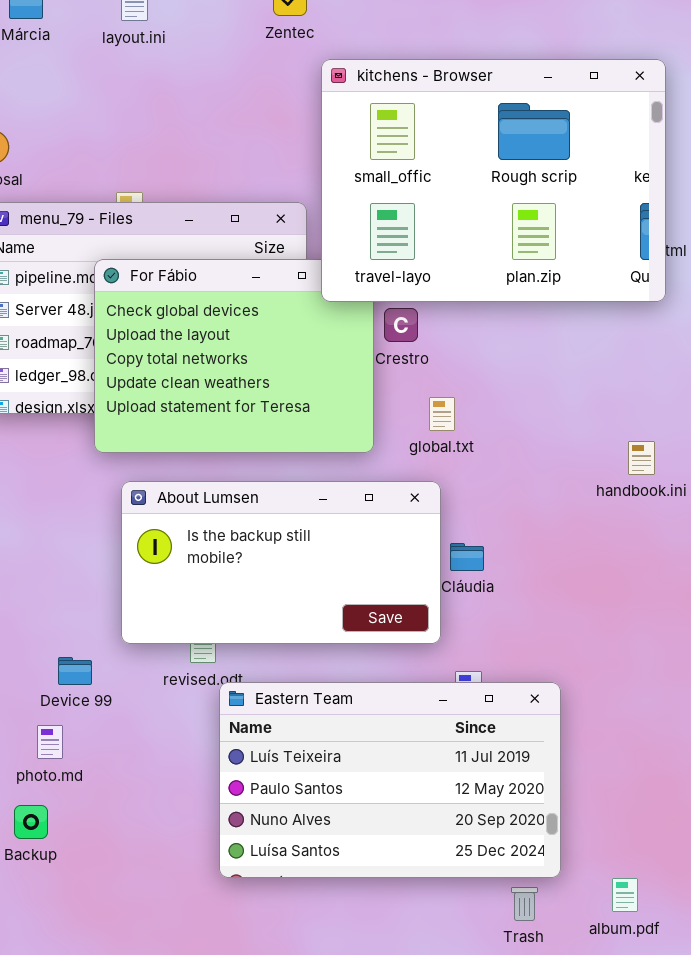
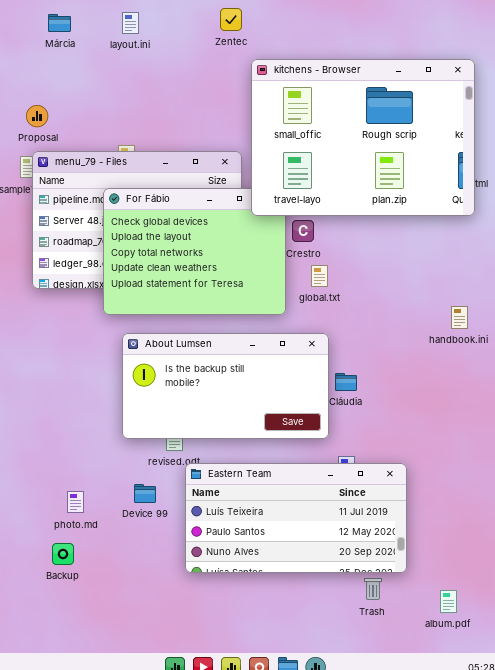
global.txt: [429,397,455,431] -> [311,265,328,287], moved
Device 99: [58,657,92,685] -> [134,484,156,503], moved
Eastern Team: [219,682,561,878] -> [185,463,407,573], resized
Trash: [511,887,538,921] -> [364,578,382,600], moved

